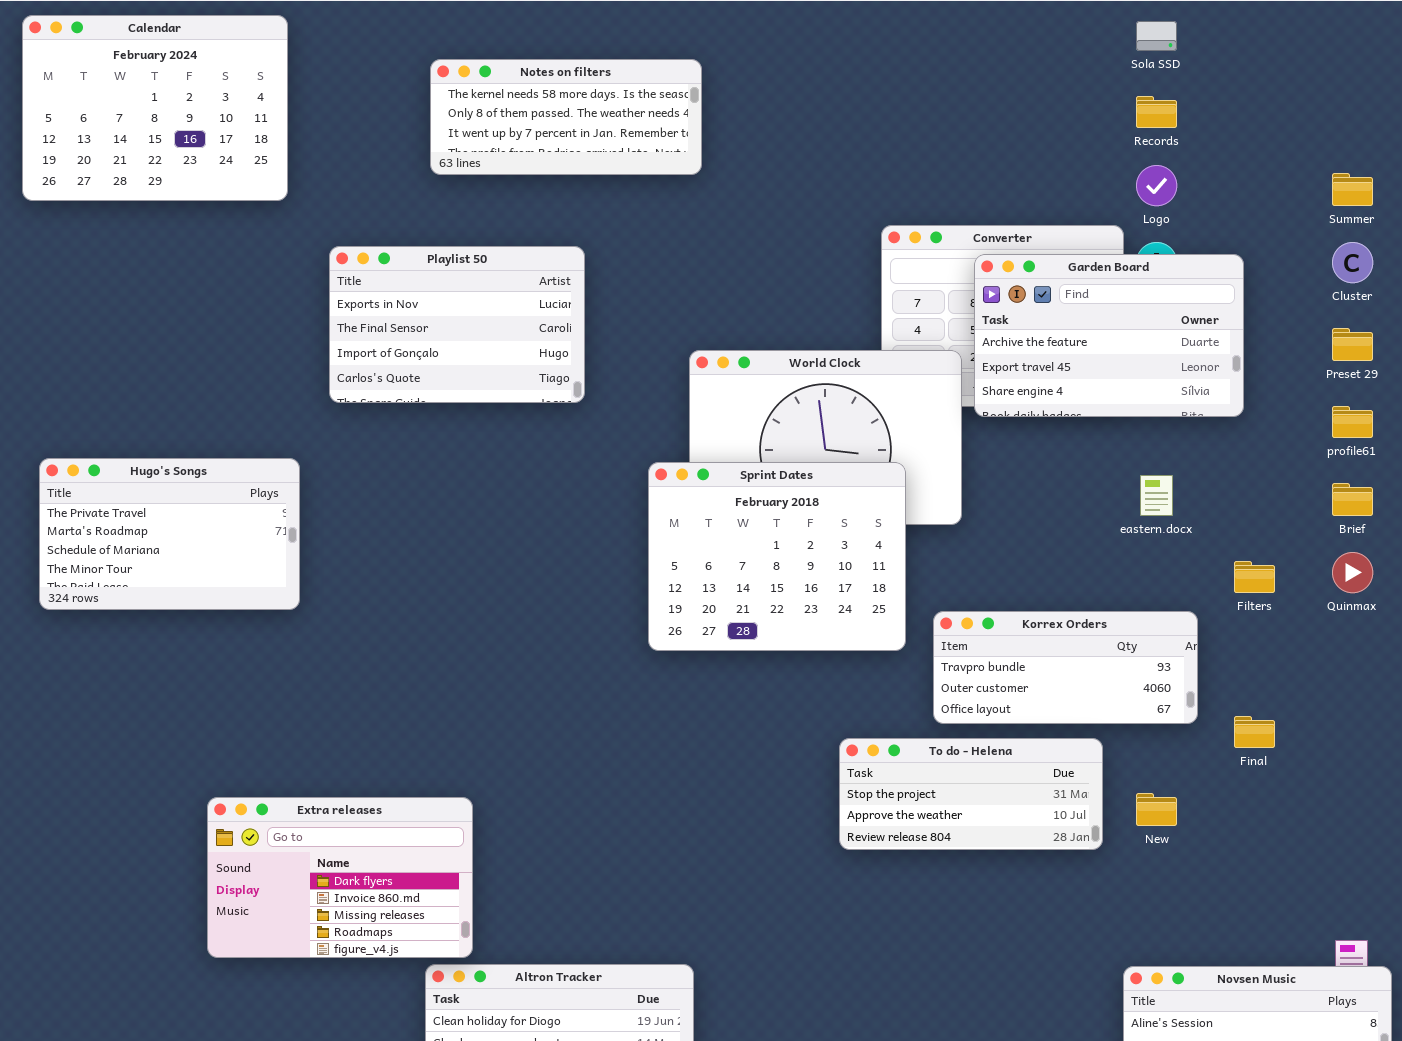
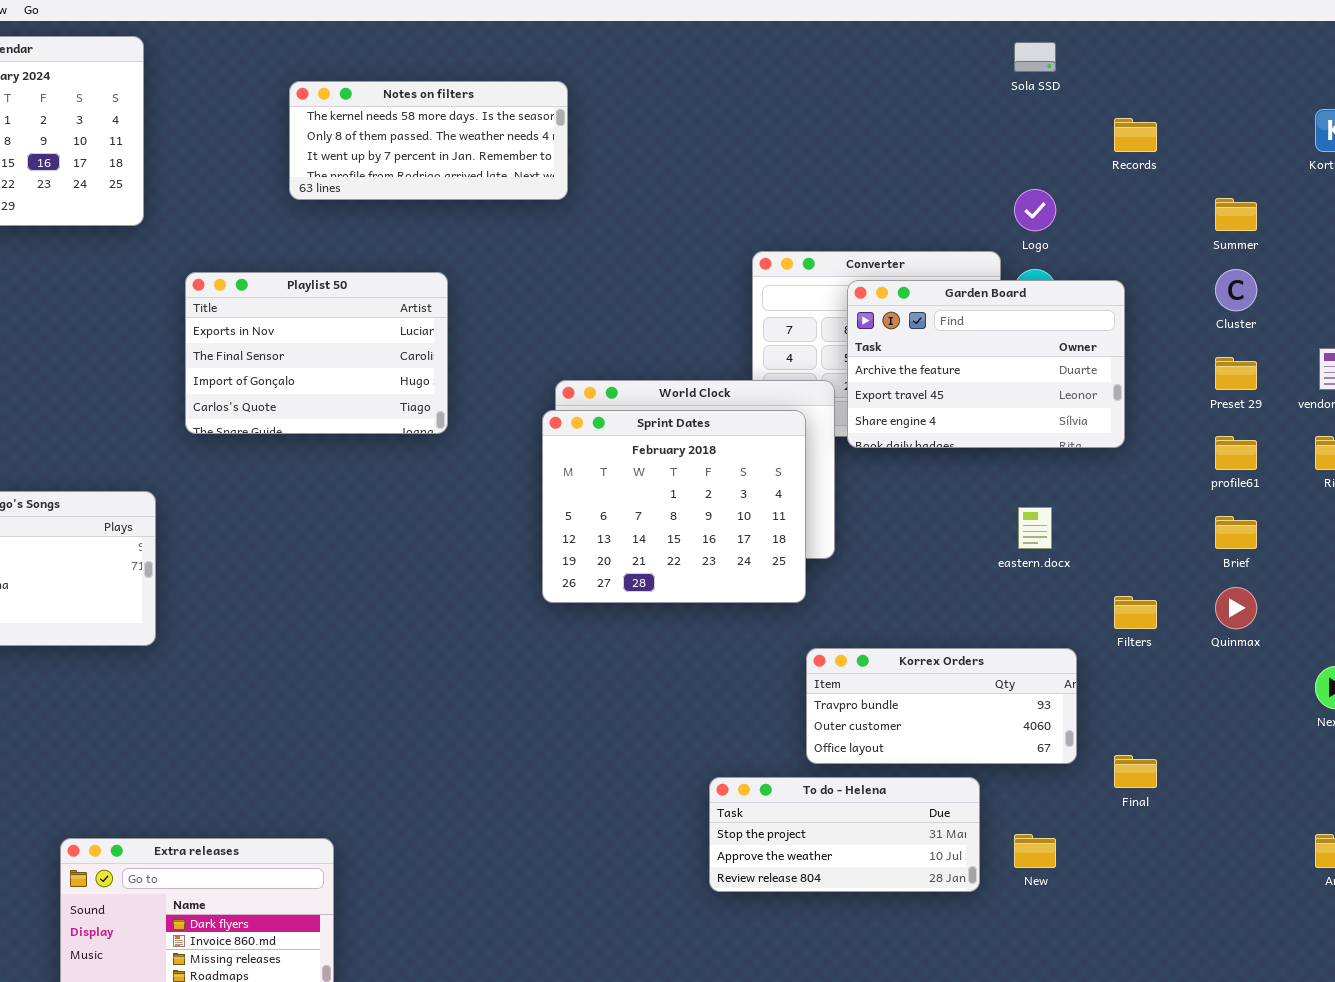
Records: [1136,96,1177,128] -> [1114,118,1157,152], moved
Sprint Dates: [648,462,906,651] -> [542,410,806,603], moved

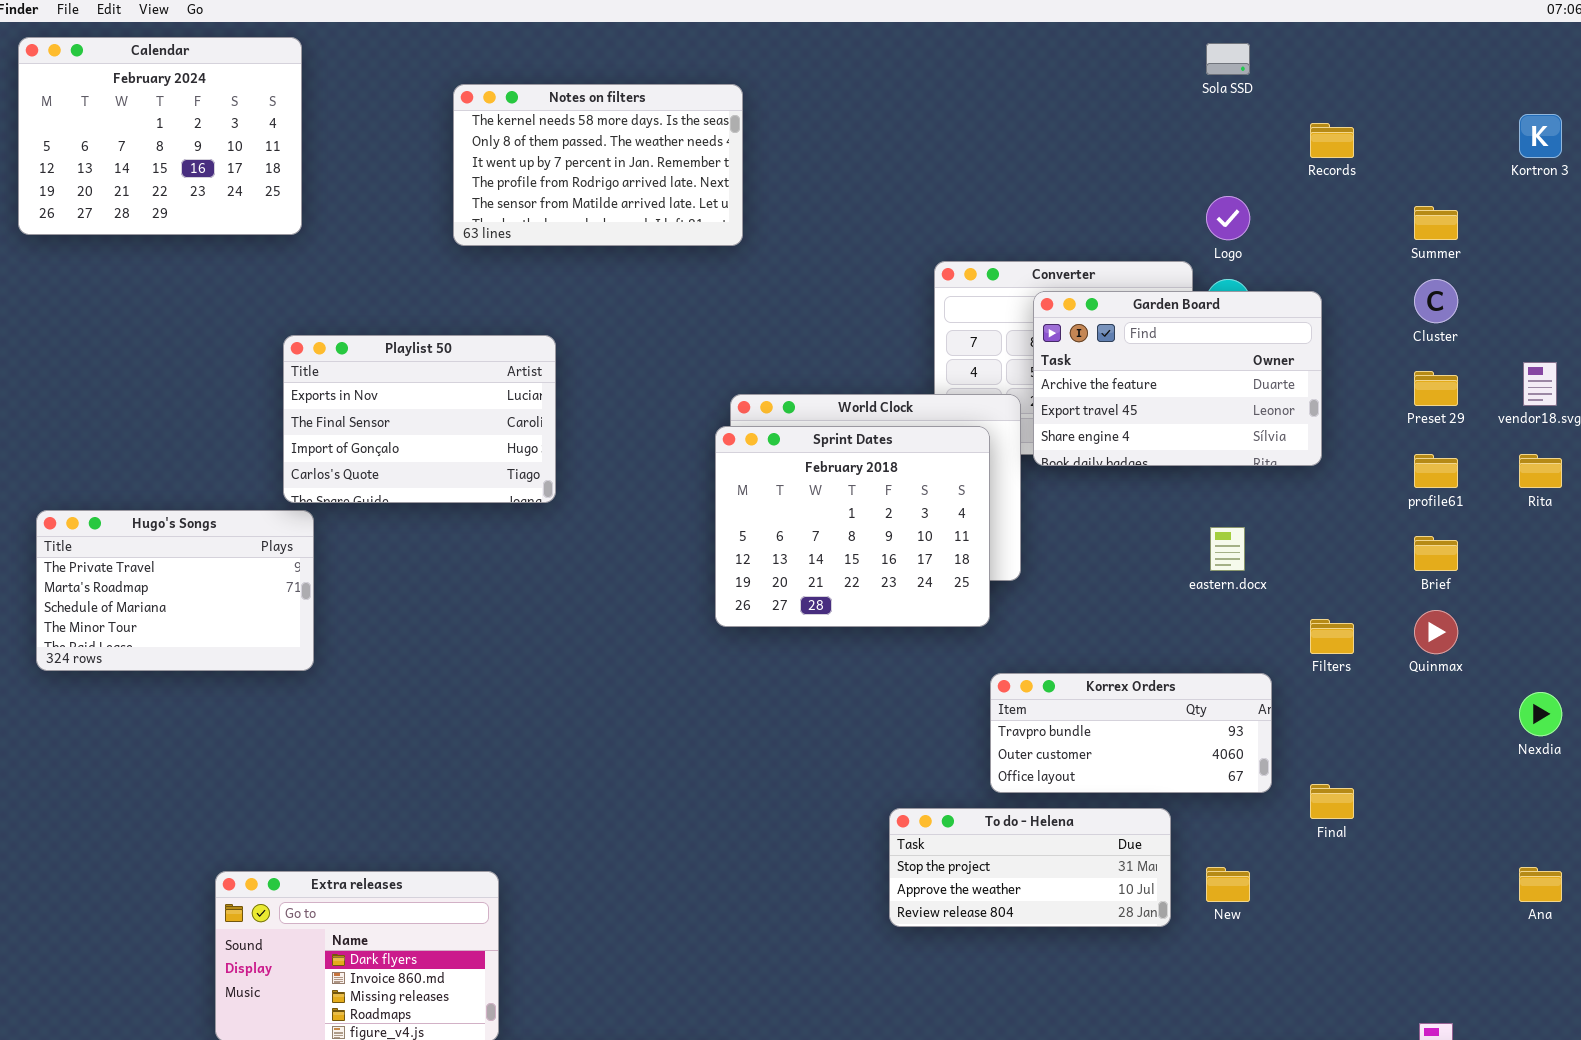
Notes on filters: [289,81,568,200] -> [453,84,743,246], resized
Playlist 50: [185,272,448,434] -> [283,335,556,503], moved

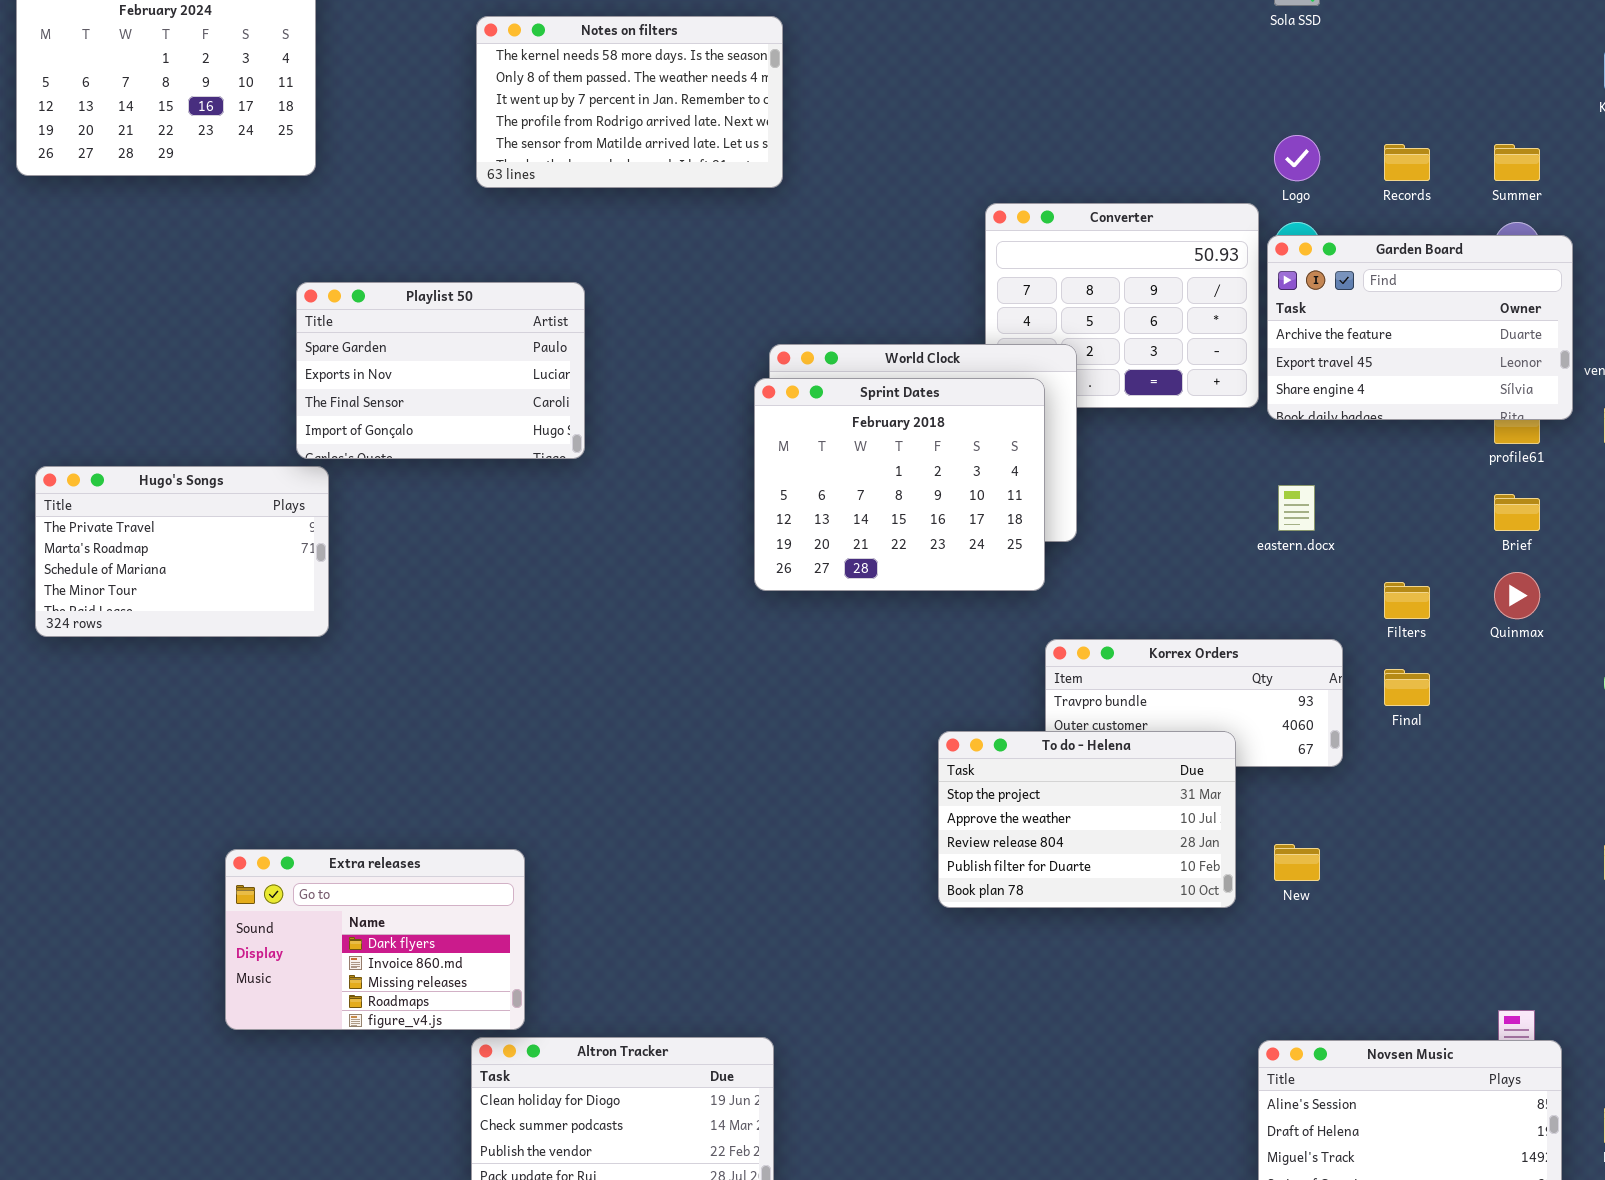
Records: [1310,123,1354,158] -> [1384,144,1430,181], moved
Garden Board: [1033,291,1322,466] -> [1267,235,1573,420], moved
Playlist 50: [283,335,556,503] -> [296,282,585,459], scrolled up 1 row
Final: [1310,784,1354,819] -> [1384,669,1430,706], moved
To do - Helena: [889,808,1171,927] -> [938,731,1236,908], resized

